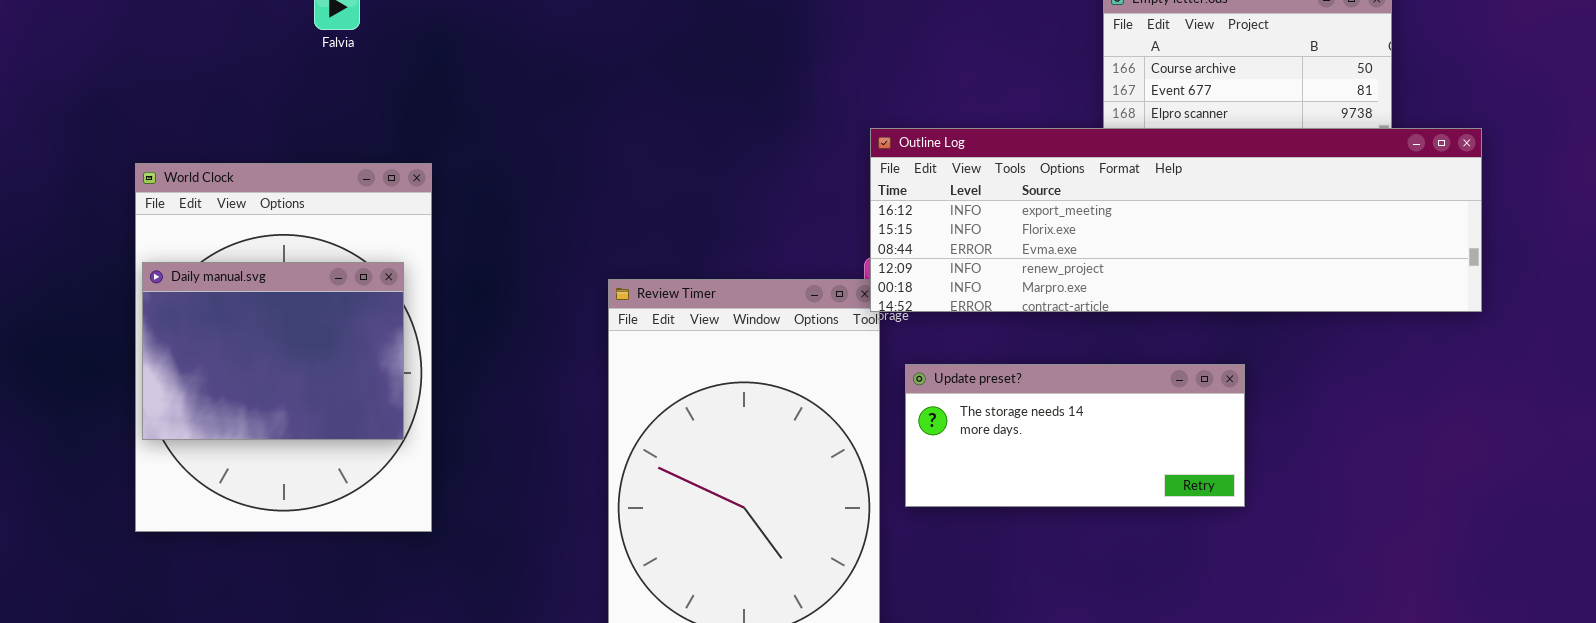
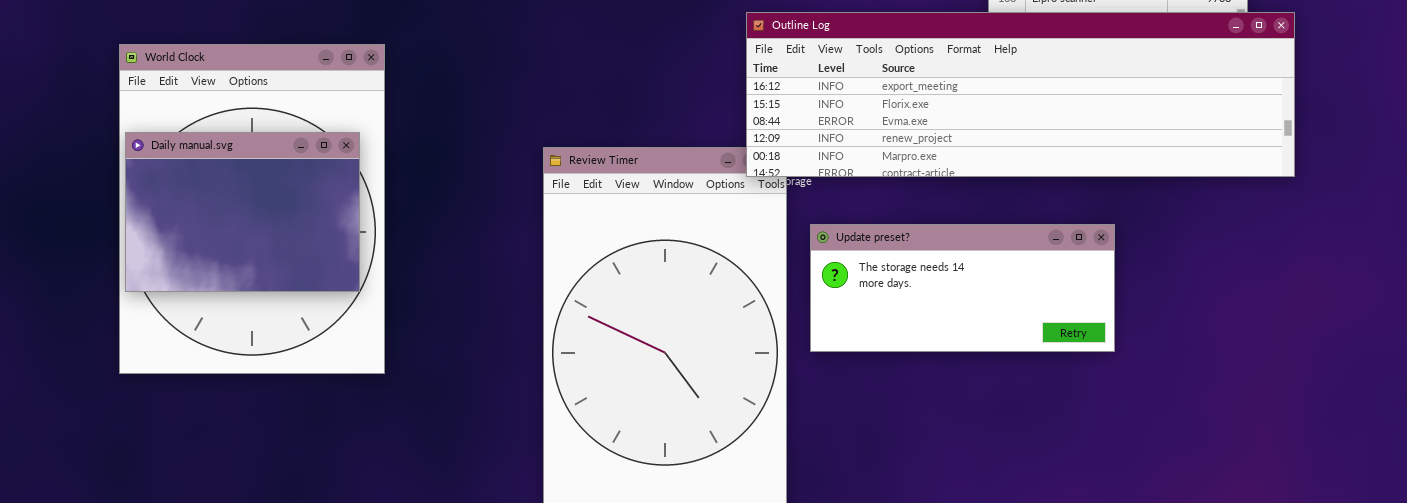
Outline Log: [870,128,1482,312] -> [746,12,1295,177], moved

